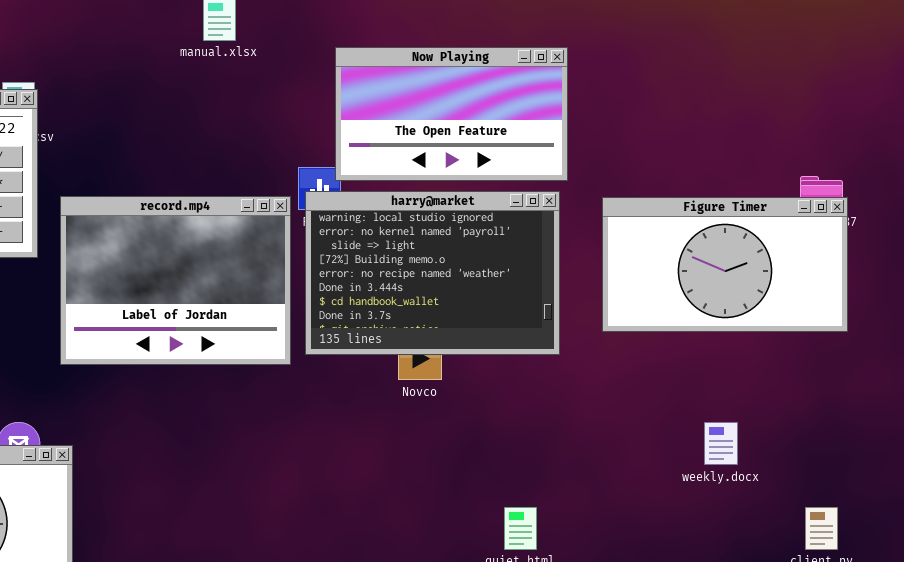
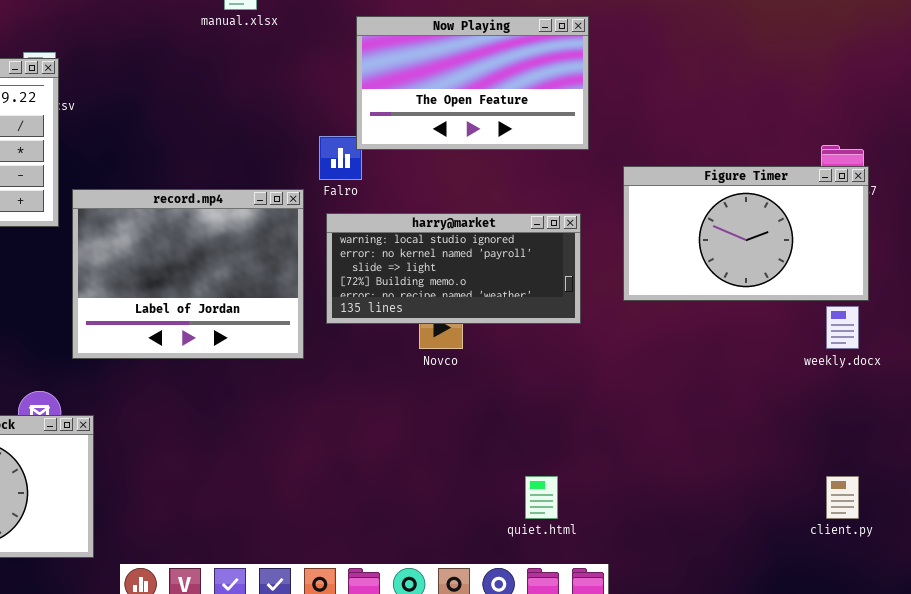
harry@market: [305,191,560,355] -> [326,213,581,324], resized
record.mp4: [60,196,291,365] -> [72,189,304,359], moved
weekly.docx: [704,422,738,465] -> [826,306,859,349], moved

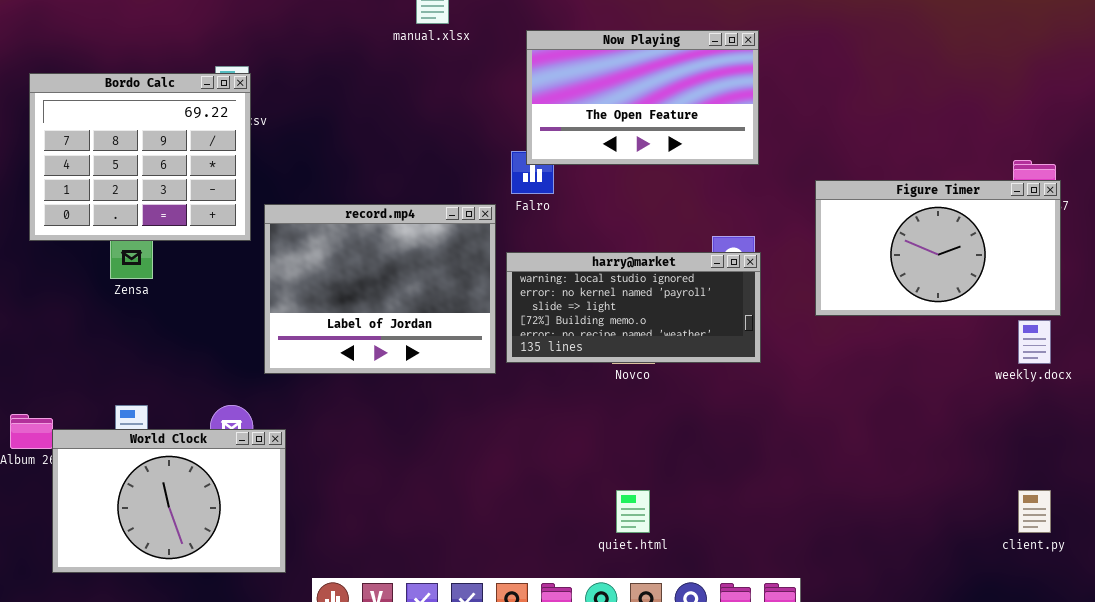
Now Playing: [356,16,589,150] -> [526,30,759,165], moved
harry@market: [326,213,581,324] -> [506,252,761,363], moved
quiet.html: [525,476,558,519] -> [616,490,650,533], moved

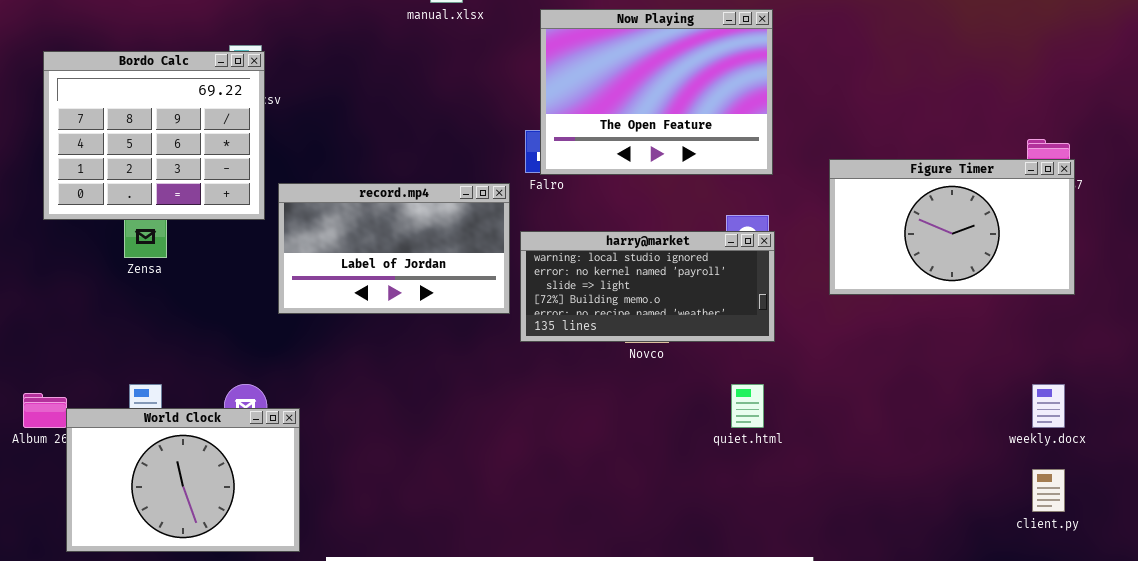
Now Playing: [526,30,759,165] -> [540,9,773,175], resized
record.mp4: [264,204,496,374] -> [278,183,510,314], resized
weekly.docx: [1018,320,1051,364] -> [1032,384,1065,428], moved
quiet.html: [616,490,650,533] -> [731,384,764,428], moved

